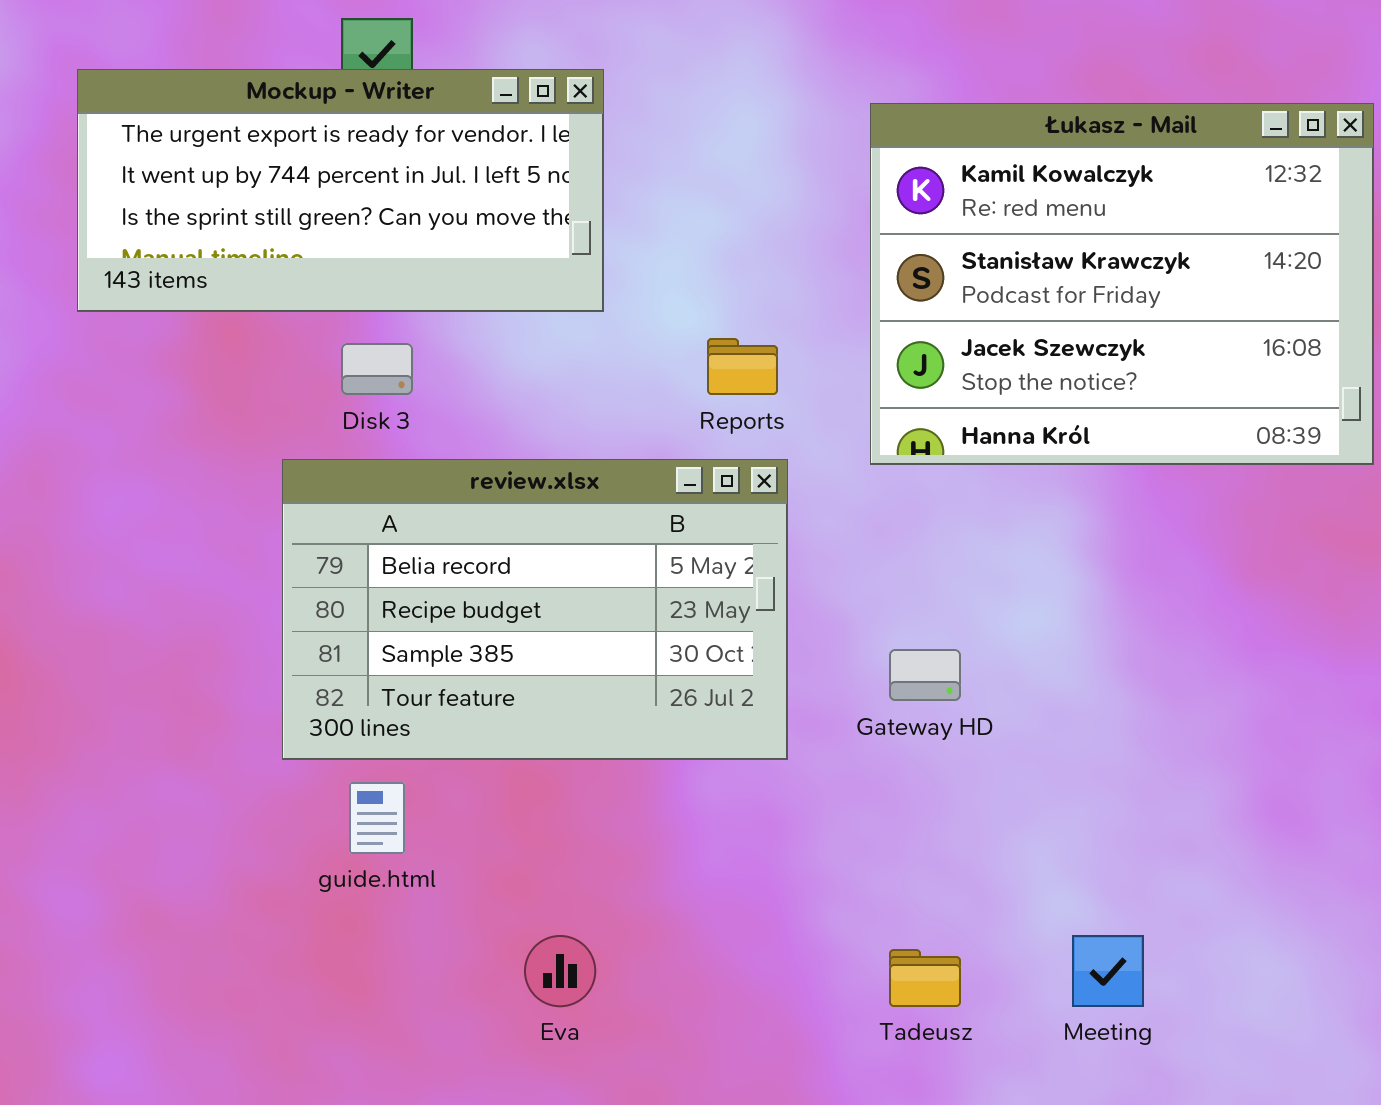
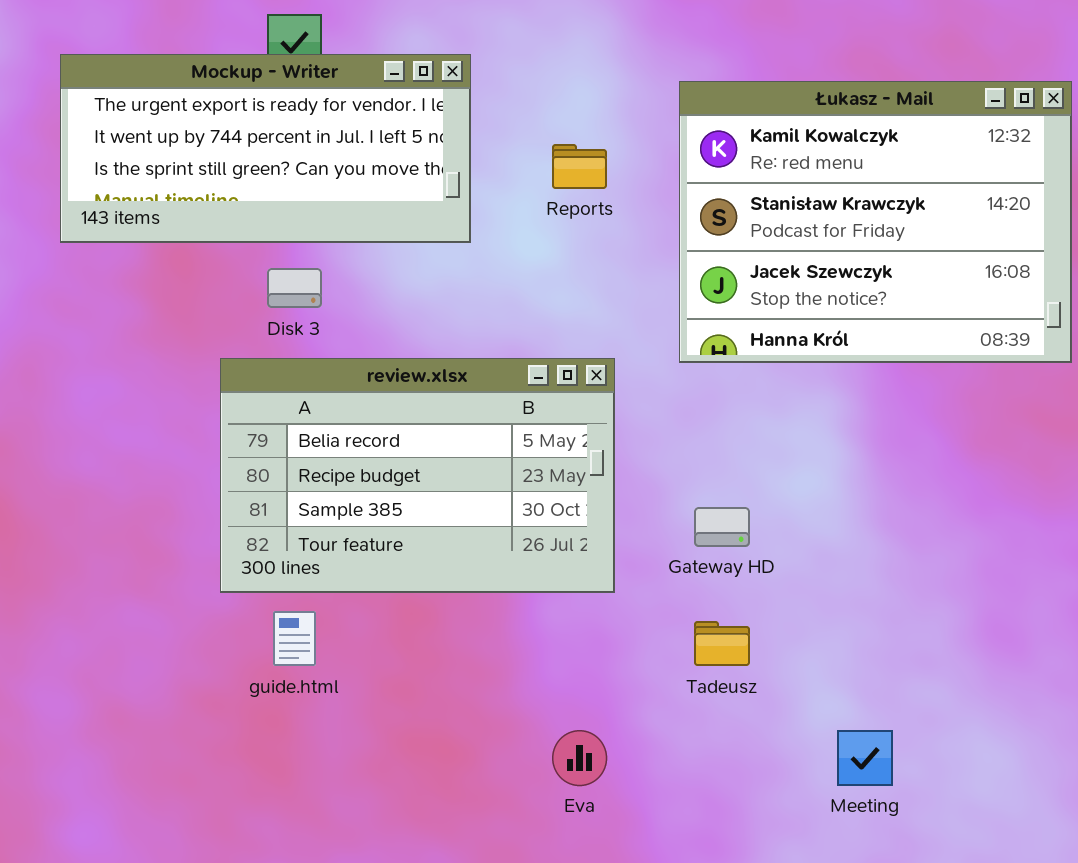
Reports: [707,338,778,395] -> [552,144,607,189], moved
Eva: [524,935,596,1007] -> [552,730,607,786], moved
Tadeusz: [889,949,961,1007] -> [694,621,750,666], moved

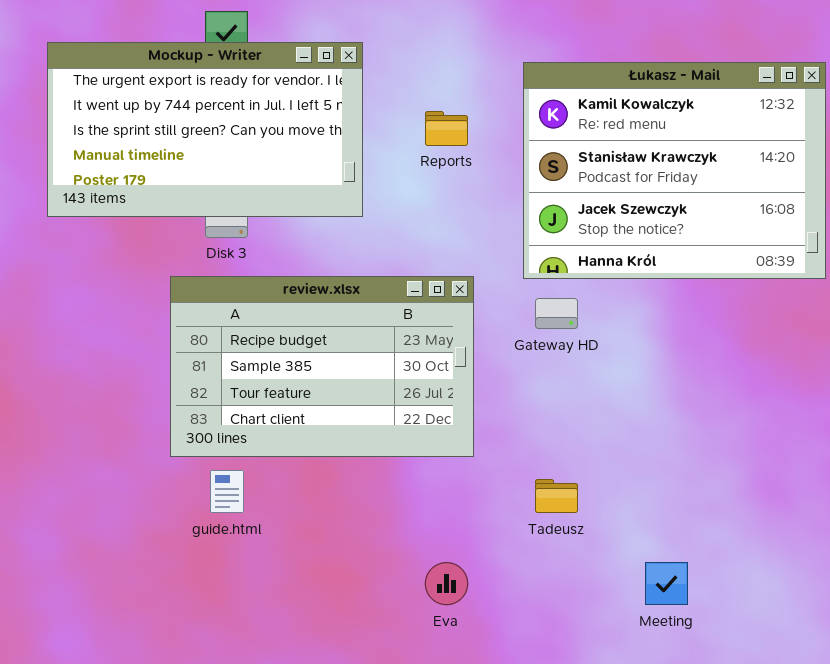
Mockup - Writer: [60,54,471,243] -> [47,42,363,217], resized
review.xlsx: [220,358,615,593] -> [170,276,474,457], scrolled down 1 row
Gateway HD: [694,507,750,547] -> [535,298,578,329], moved

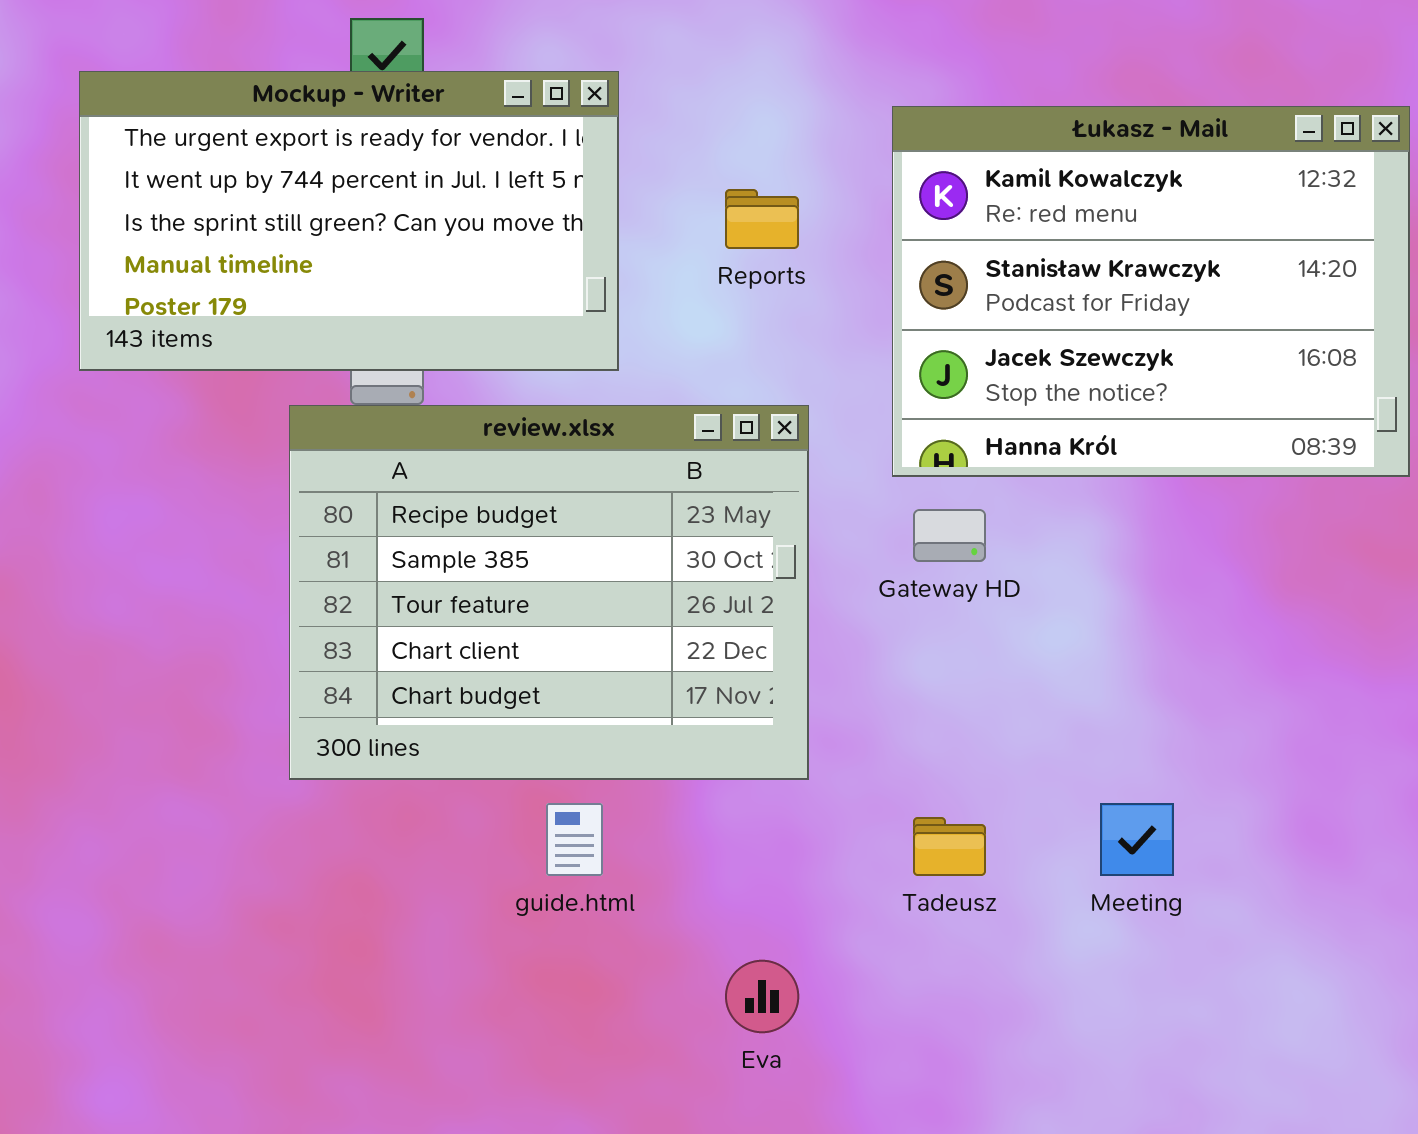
review.xlsx: [170,276,474,457] -> [289,405,809,780], resized
guide.html: [210,470,244,513] -> [546,803,603,876], moved
Meeting: [645,562,688,605] -> [1100,803,1174,876], moved

